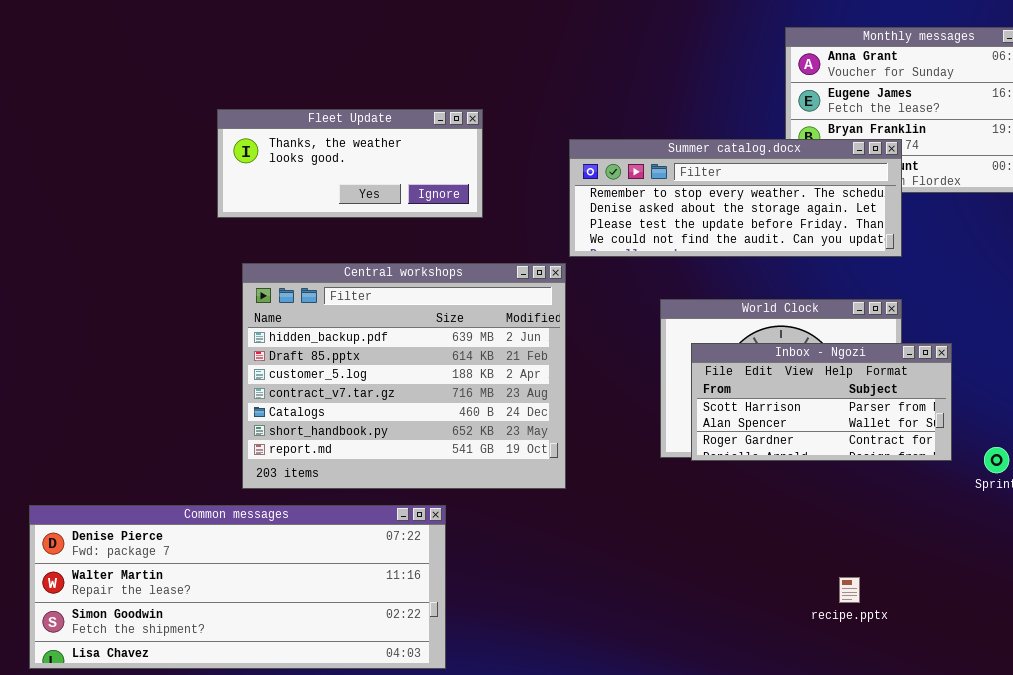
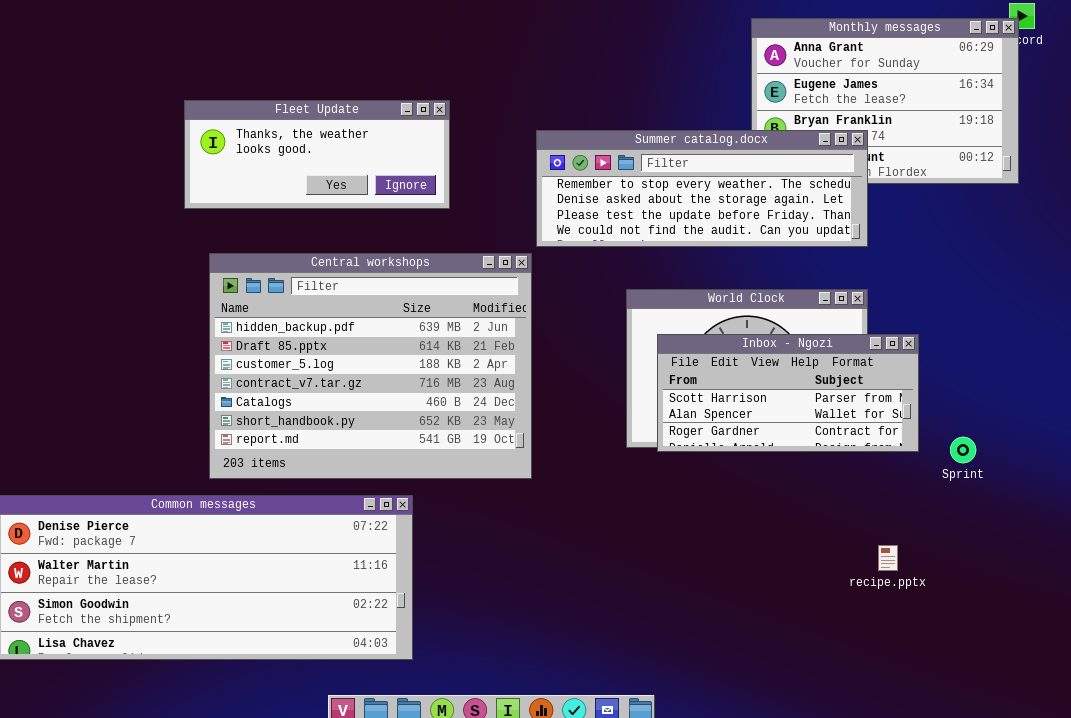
recipe.pptx: [839,577,860,603] -> [878,545,898,571], moved

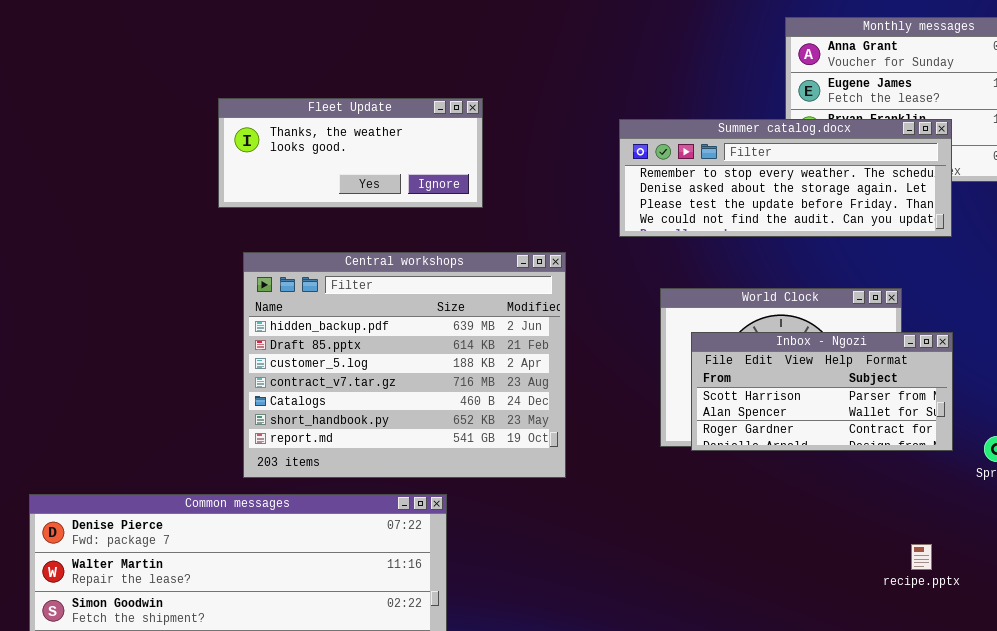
Summer catalog.docx: [536,130,868,247] -> [619,119,952,237], moved

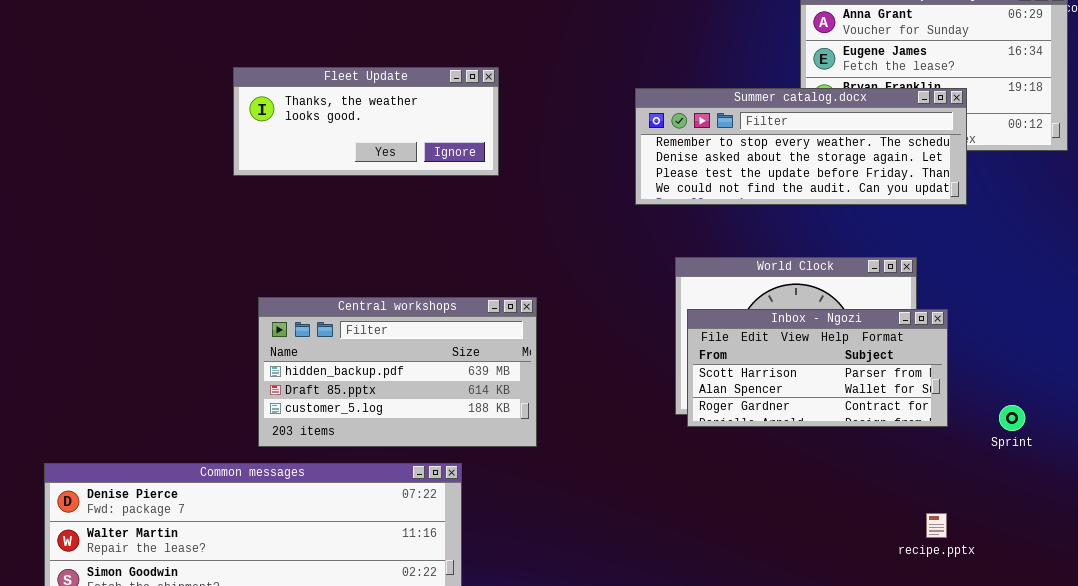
Central workshops: [243,252,566,478] -> [258,297,537,447], resized
Inbox - Ngozi: [691,332,953,451] -> [687,309,948,427], moved

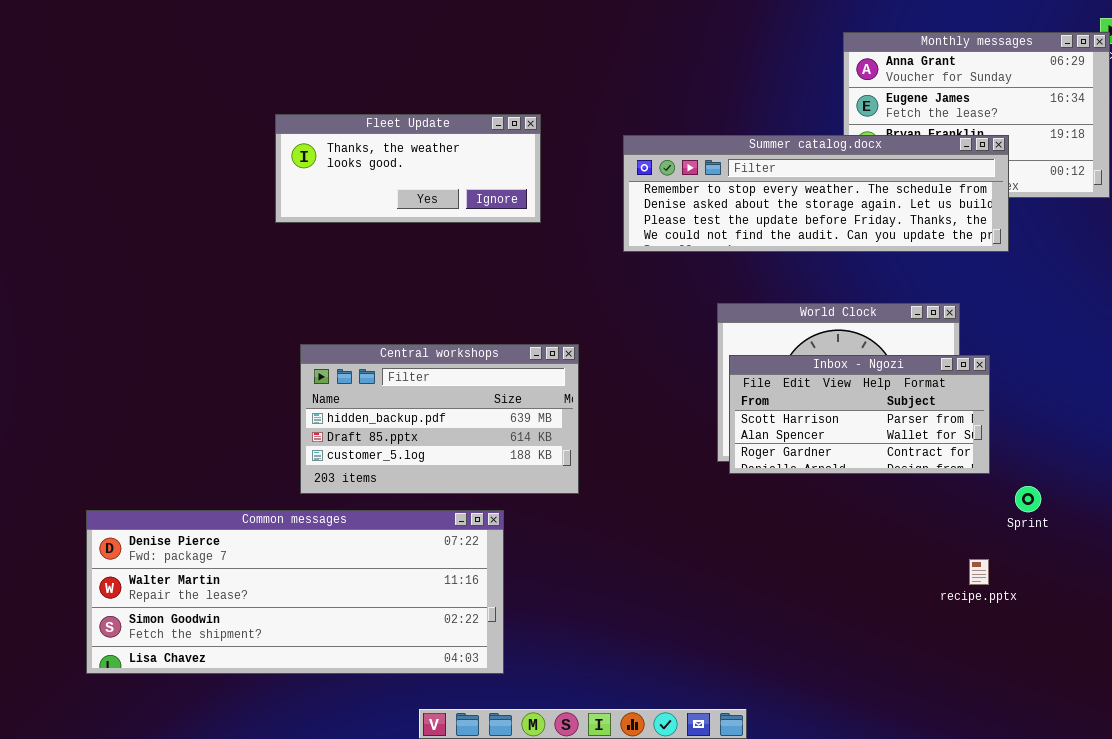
Summer catalog.docx: [635,88,967,205] -> [623,135,1009,252], resized
Sprint: [999,405,1025,431] -> [1015,486,1041,512], moved

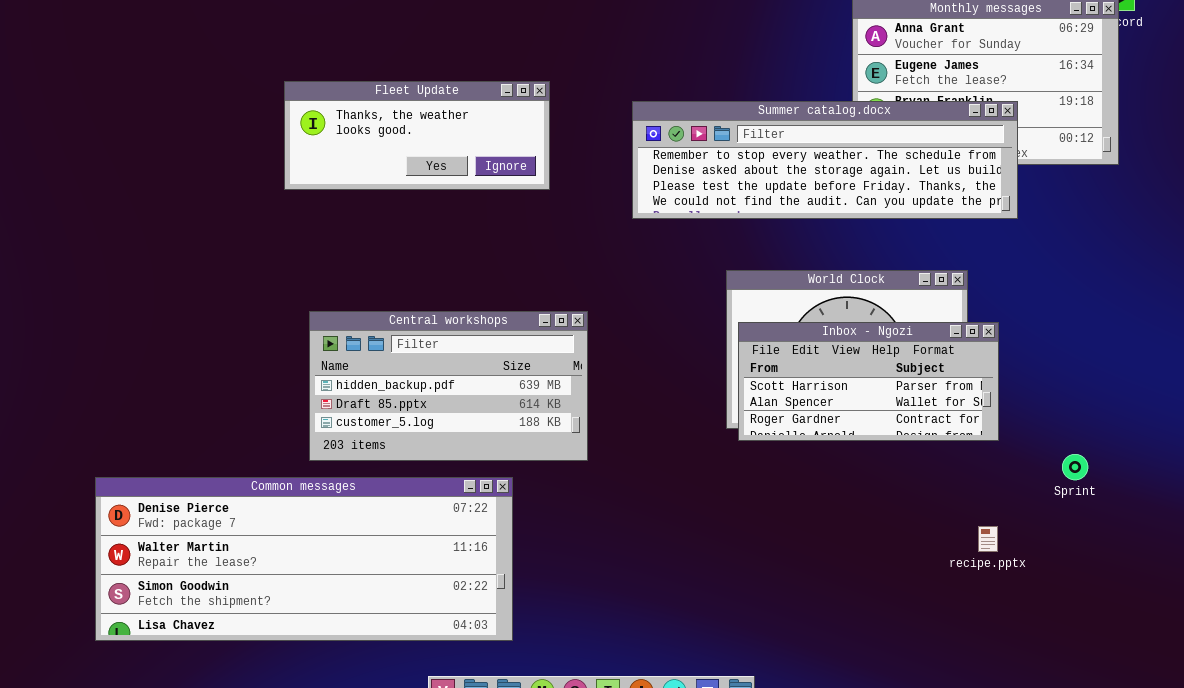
Sprint: [1015,486,1041,512] -> [1062,454,1088,480], moved

